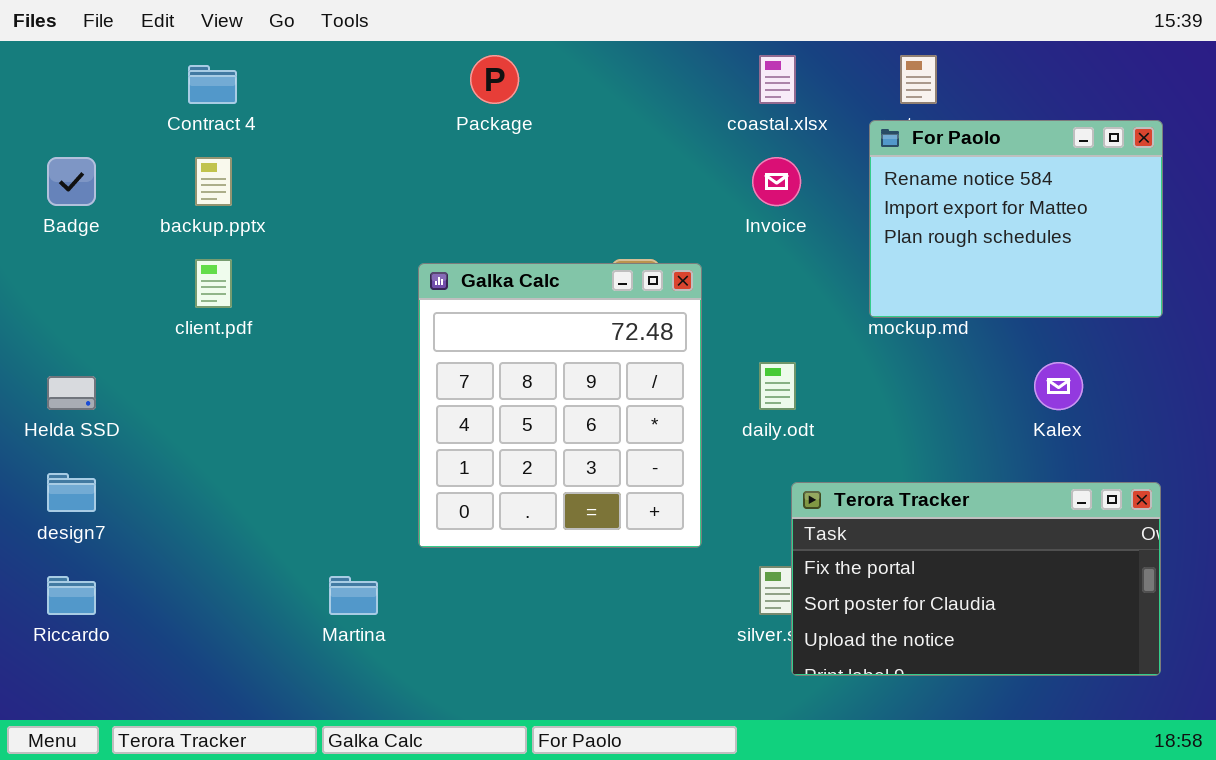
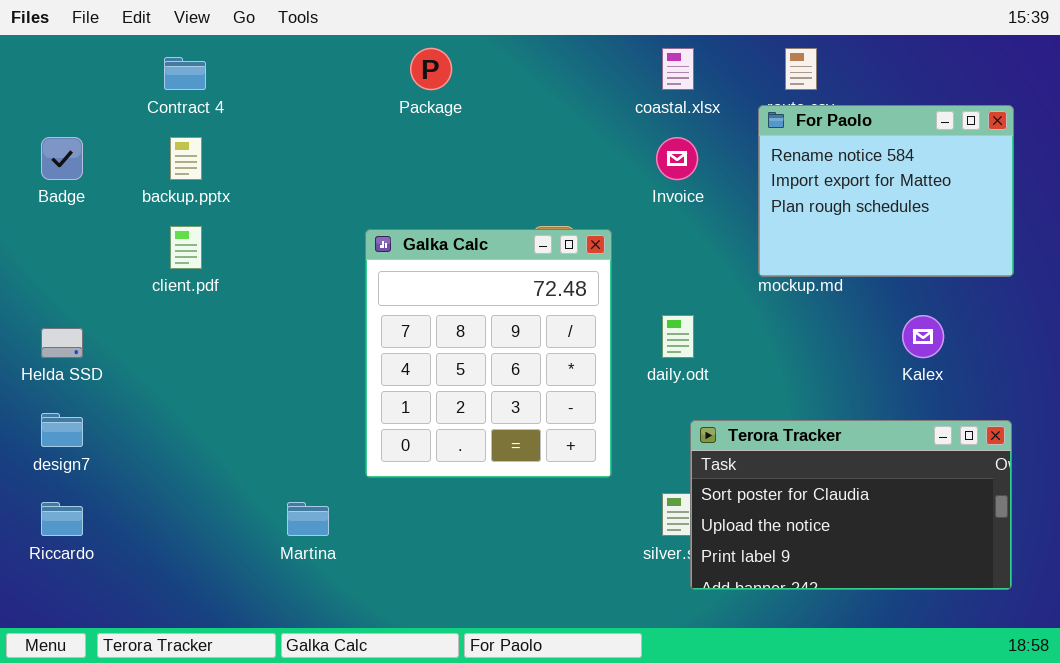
Terora Tracker: [791,482,1161,676] -> [690,420,1012,590], scrolled down 1 row

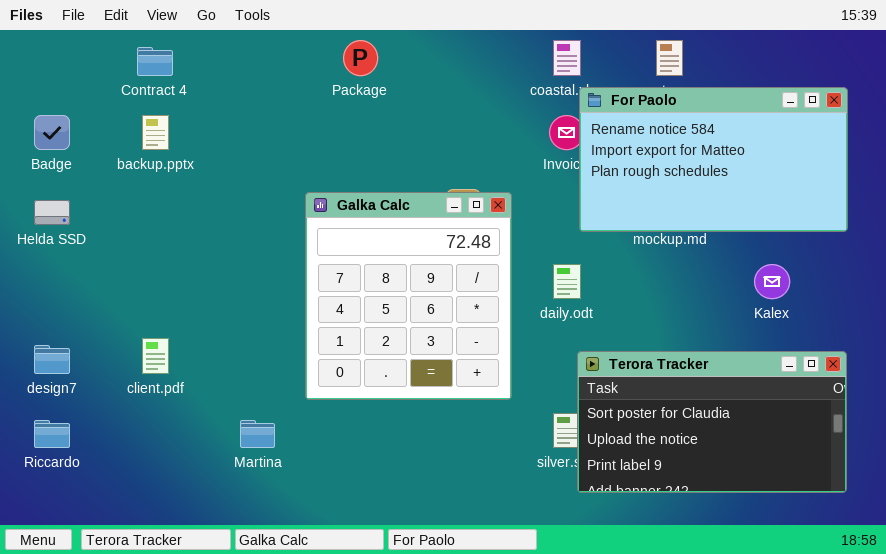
For Paolo: [758,105,1014,277] -> [579,87,848,232], resized
client.pdf: [170,226,202,269] -> [142,338,169,374], moved
Helda SSD: [41,328,83,358] -> [34,200,70,225], moved

